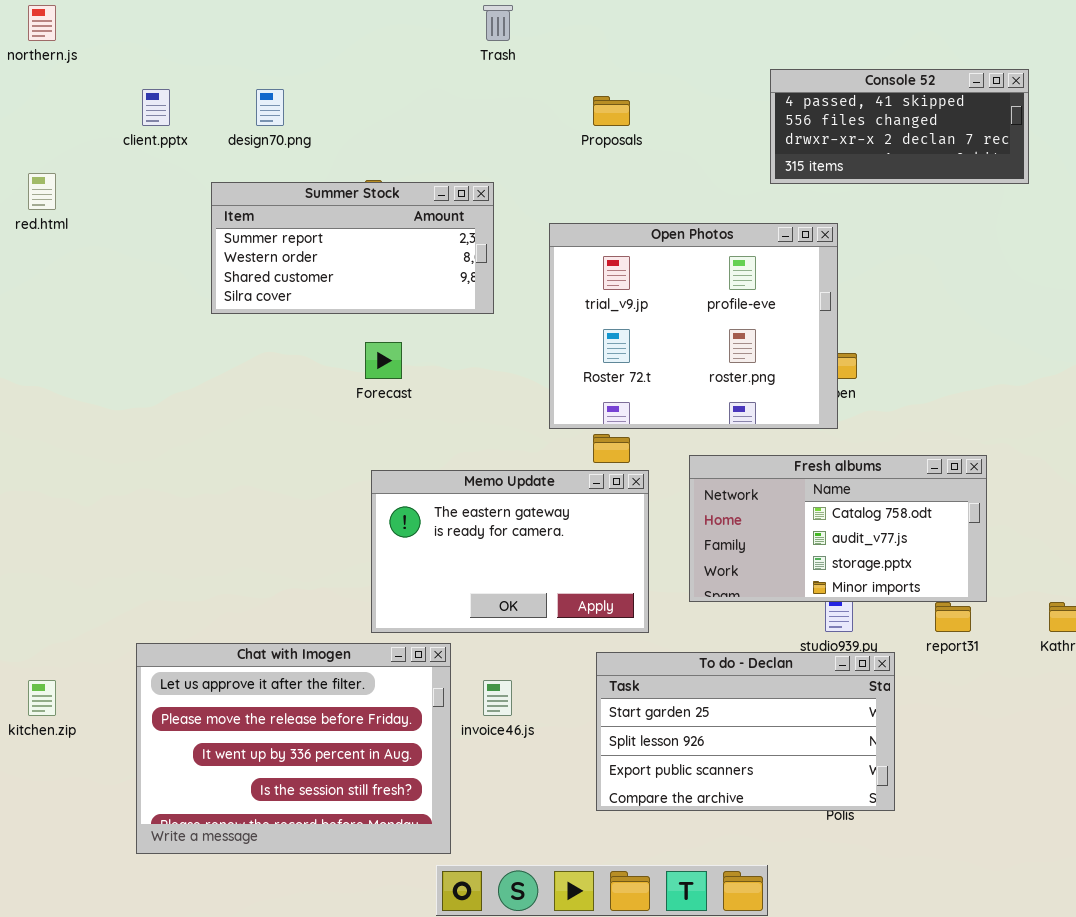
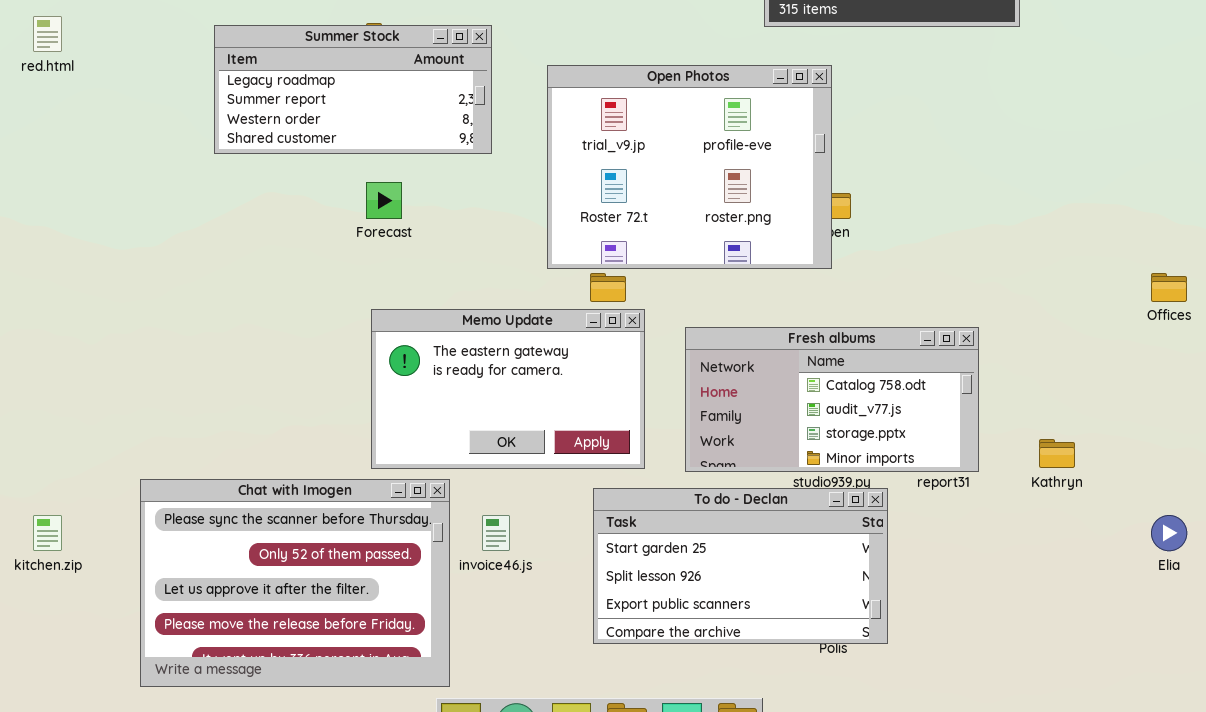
Summer Stock: [211,182,494,314] -> [214,25,492,154], scrolled up 1 row
Fresh albums: [689,455,987,602] -> [685,327,979,472], moved
Chat with Imogen: [136,643,451,854] -> [140,479,450,687], scrolled up 2 rows

